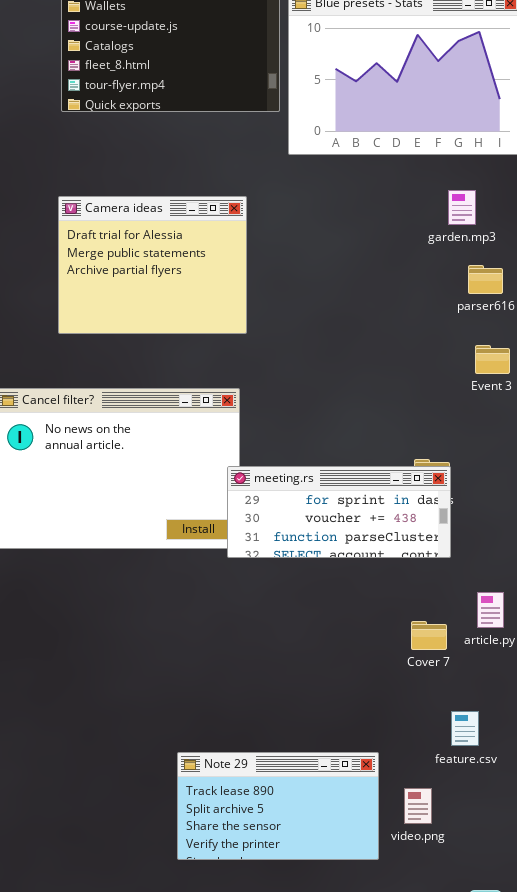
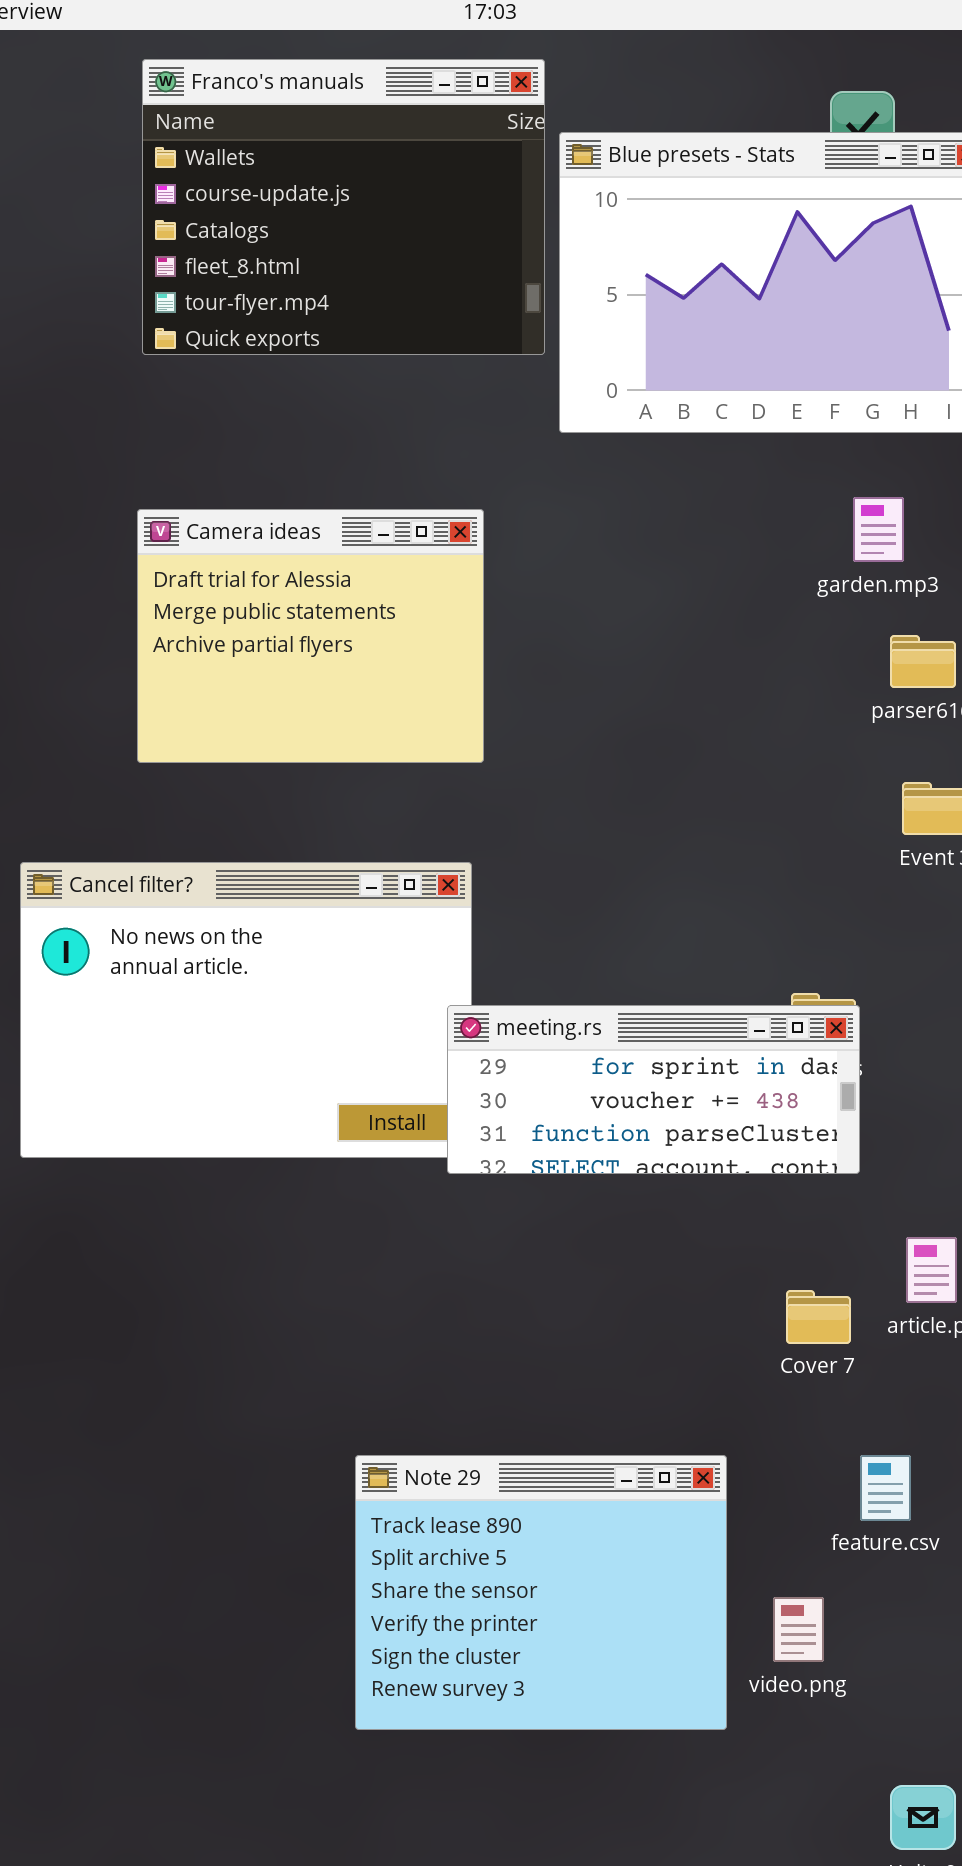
Note 29: [177,752,379,860] -> [355,1455,727,1730], resized

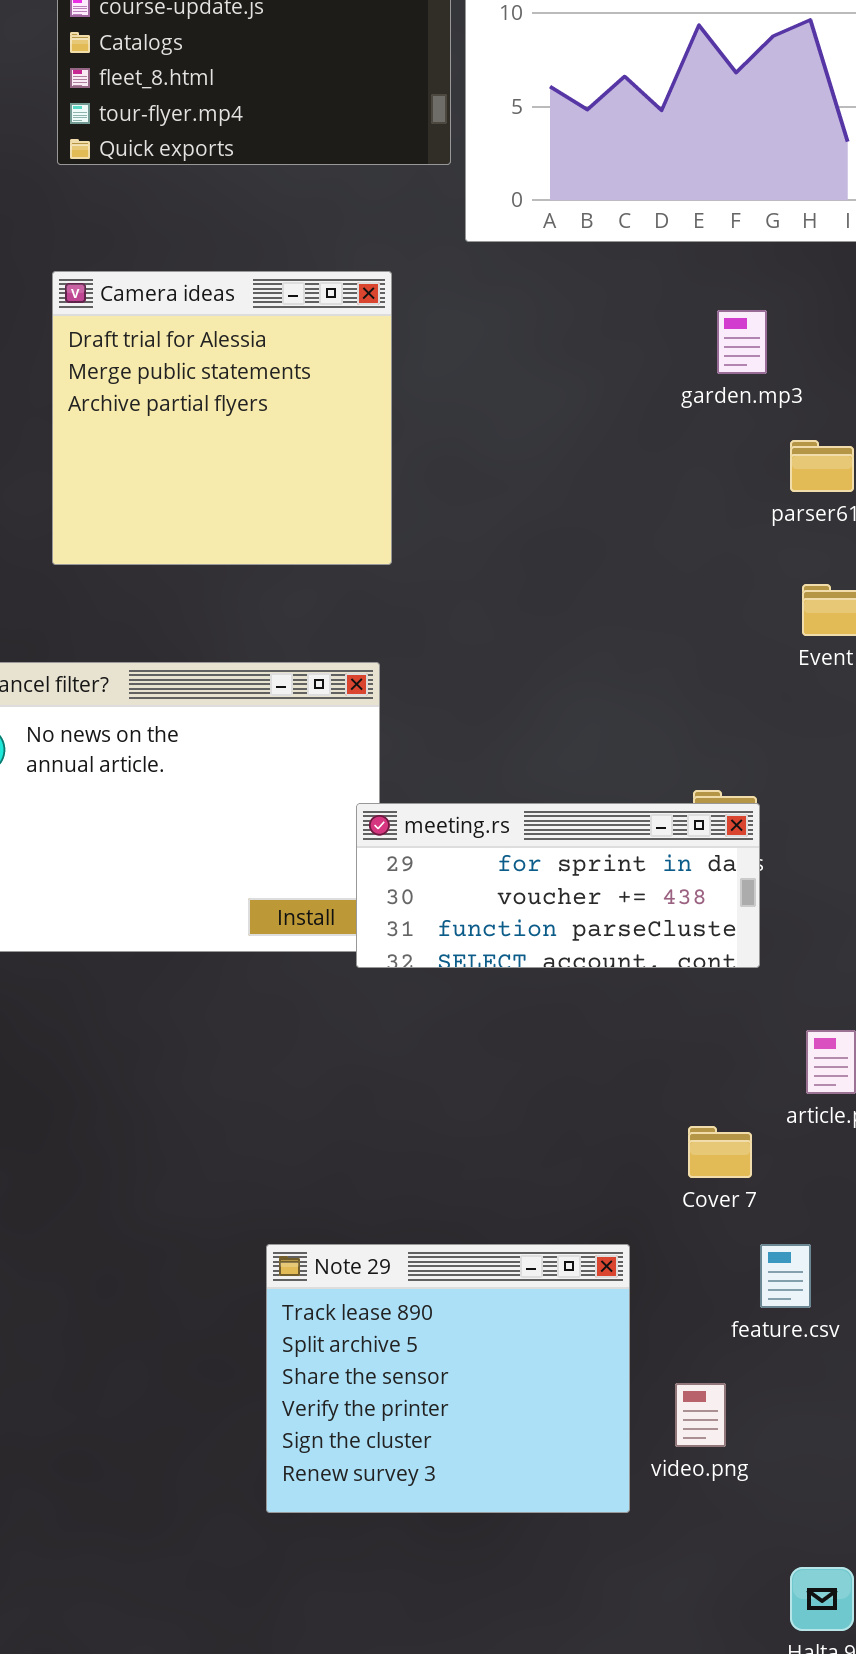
garden.mp3: [853,497,904,562] -> [717,310,767,374], moved
Camera ideas: [137,509,484,763] -> [52,271,392,565], resized
Cover 7: [786,1290,851,1344] -> [688,1126,752,1178], moved

